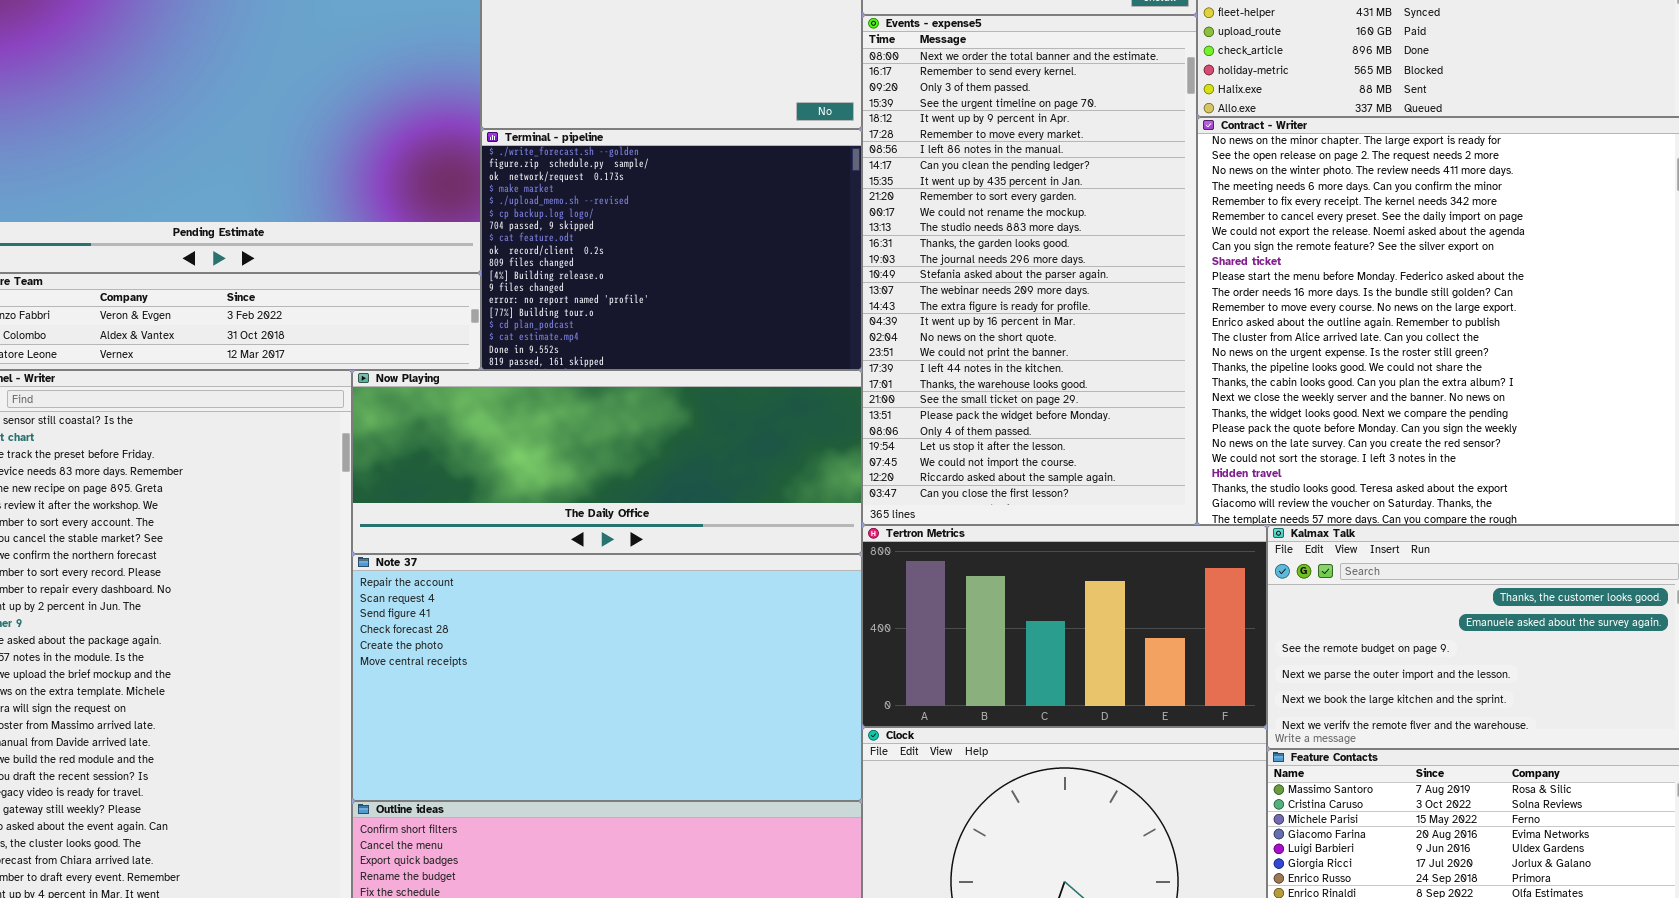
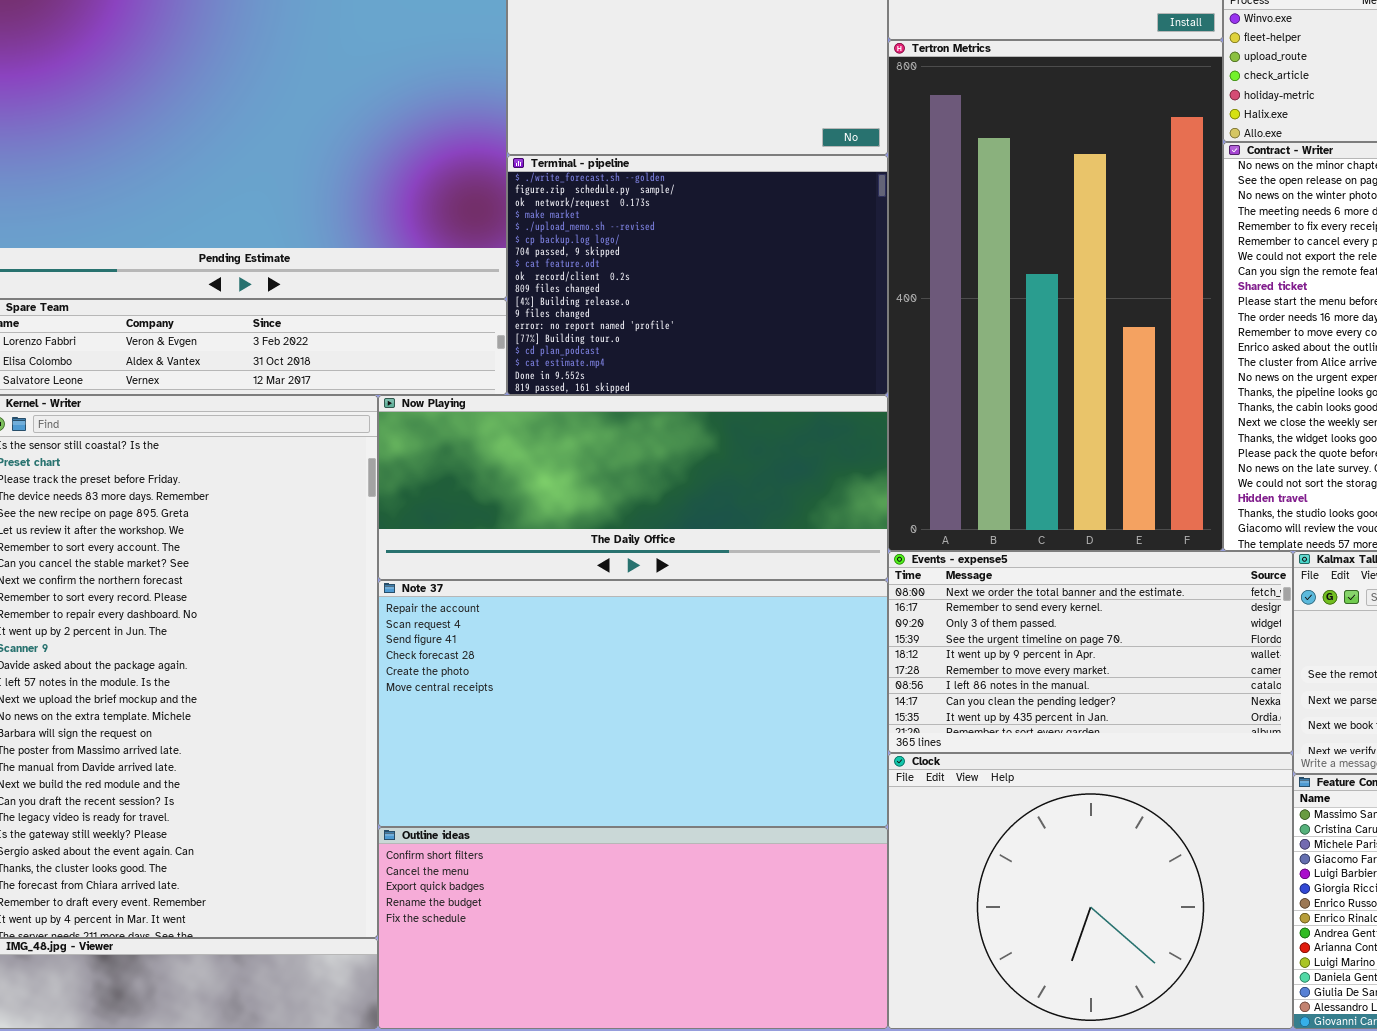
Events - expense5: [862,15,1197,525] -> [888,551,1293,753], moved, resized
Tertron Metrics: [862,525,1267,727] -> [888,40,1223,551], moved, resized

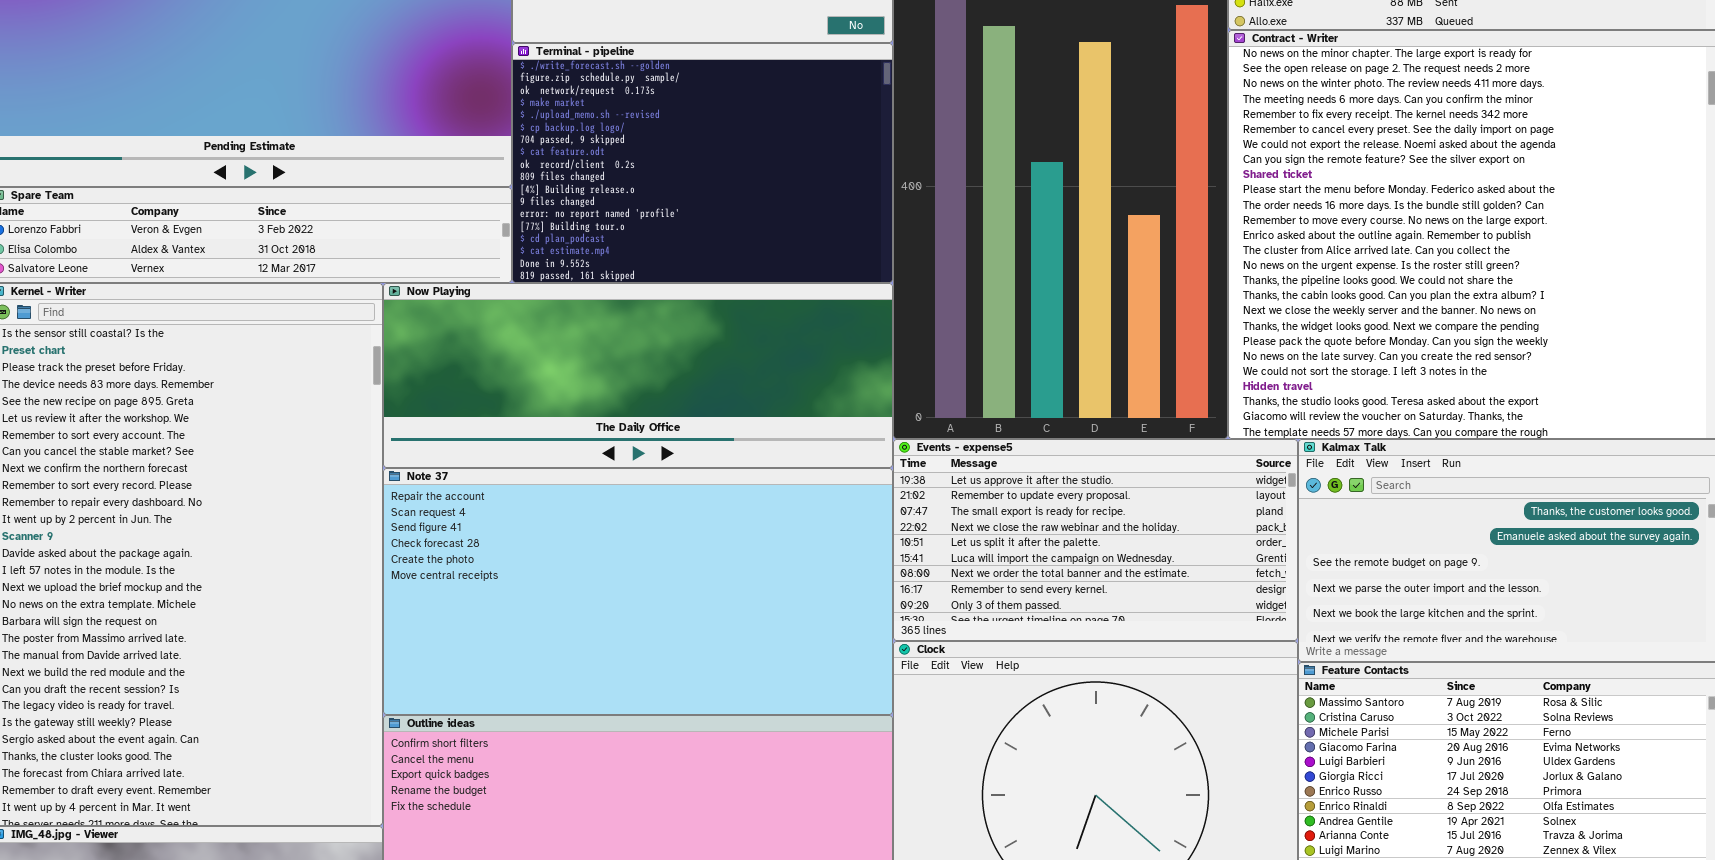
Events - expense5: [888,551,1293,753] -> [893,439,1298,641], scrolled up 6 rows

